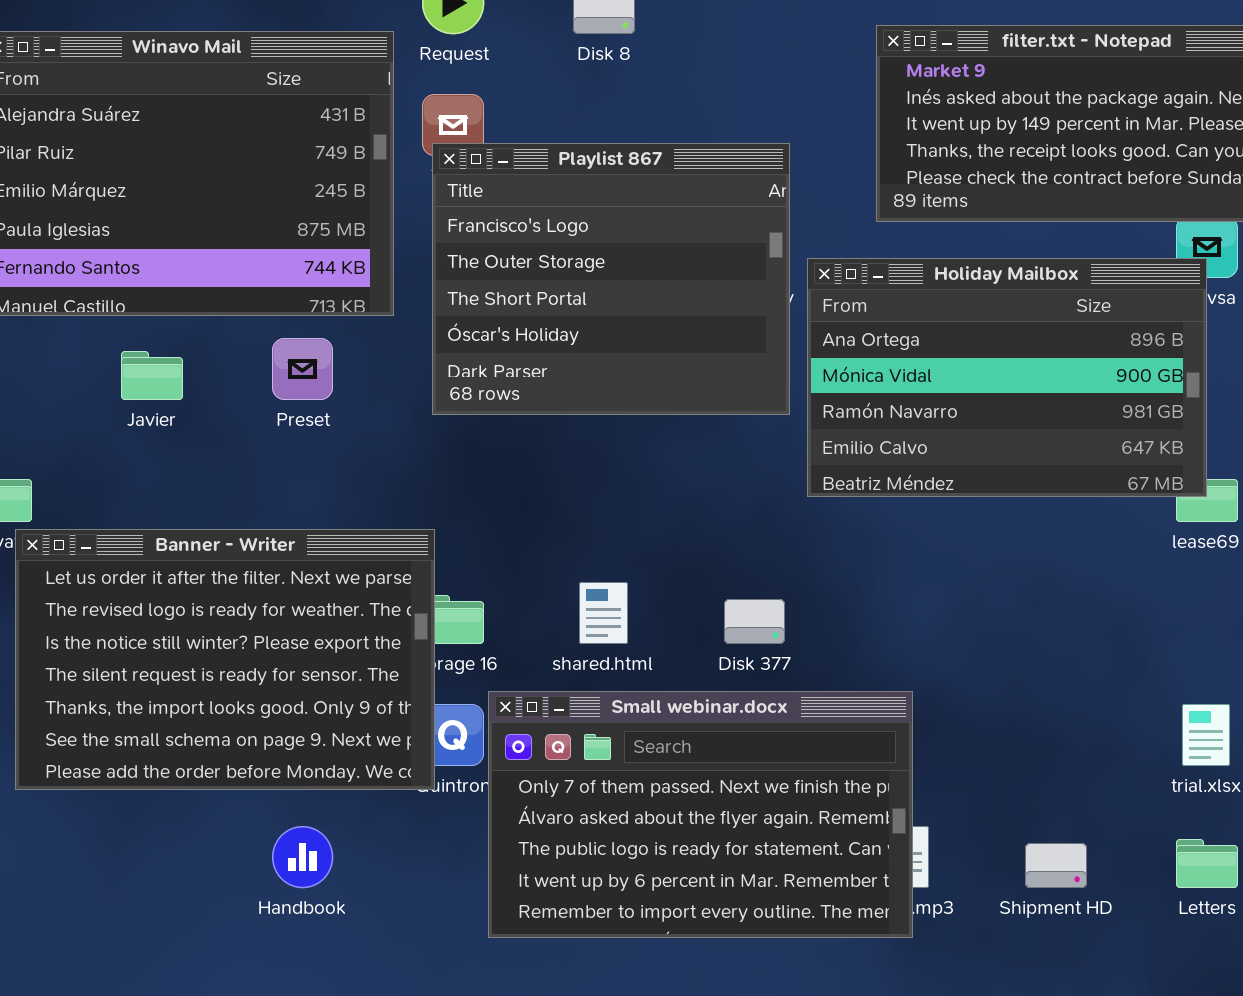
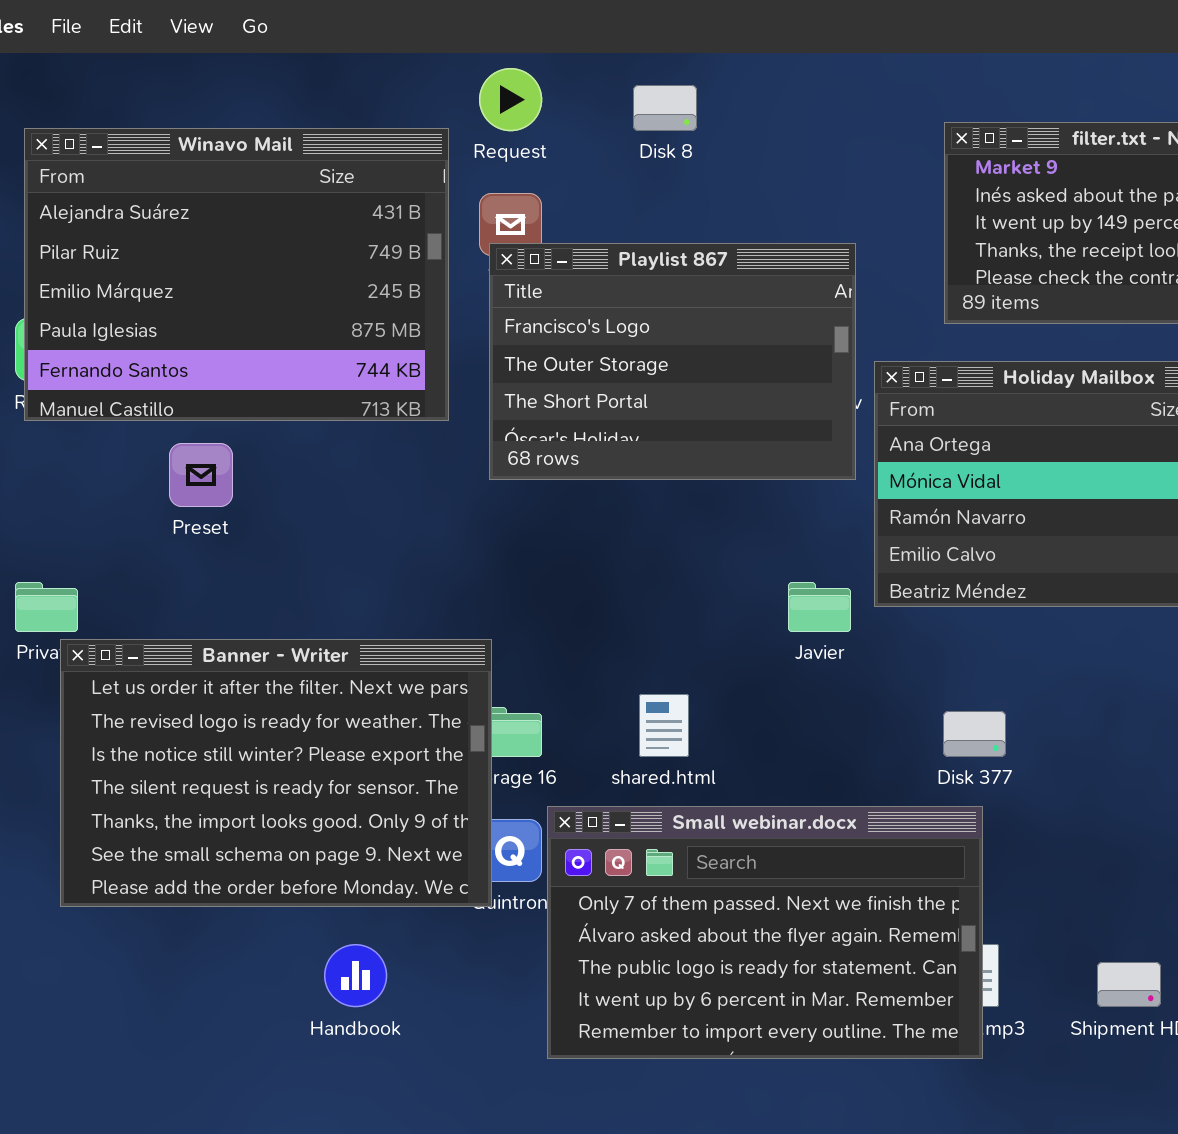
Playlist 867: [432,143,790,415] -> [489,243,856,480], resized
Preset: [272,338,333,400] -> [169,443,233,507], moved
Javier: [121,351,183,400] -> [788,582,851,632], moved
Disk 377: [724,599,785,644] -> [943,711,1006,757], moved

